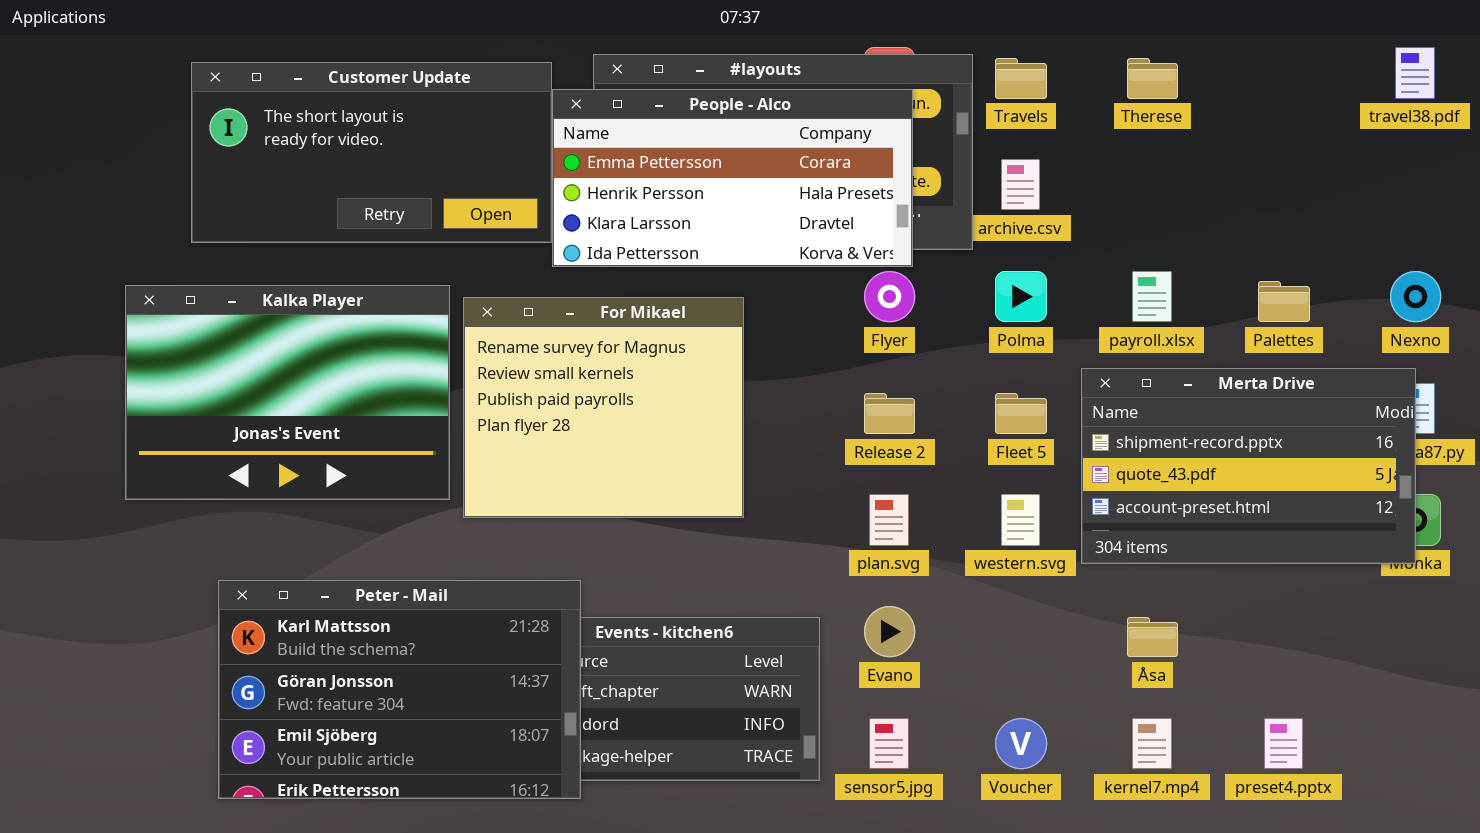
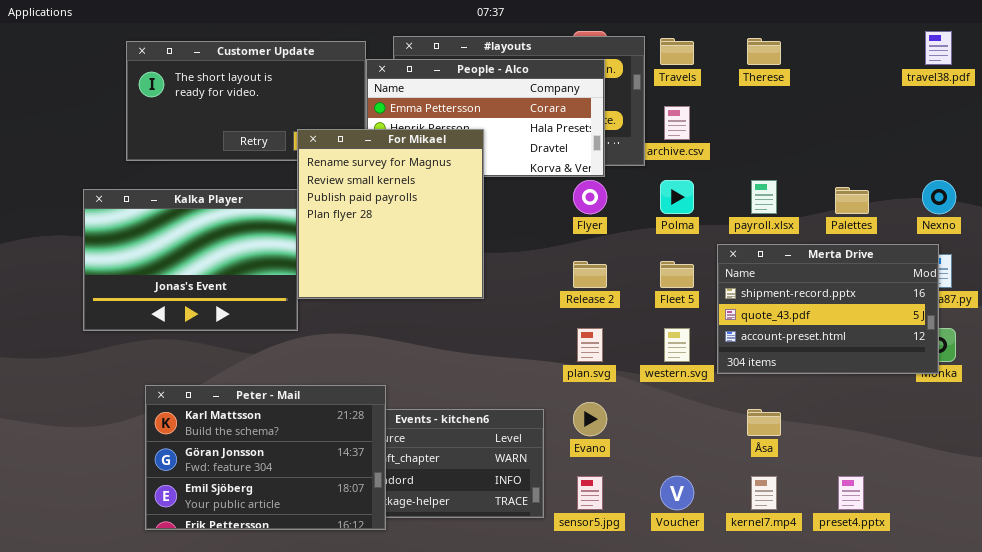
For Mikael: [463,297,744,518] -> [297,129,484,299], moved, resized

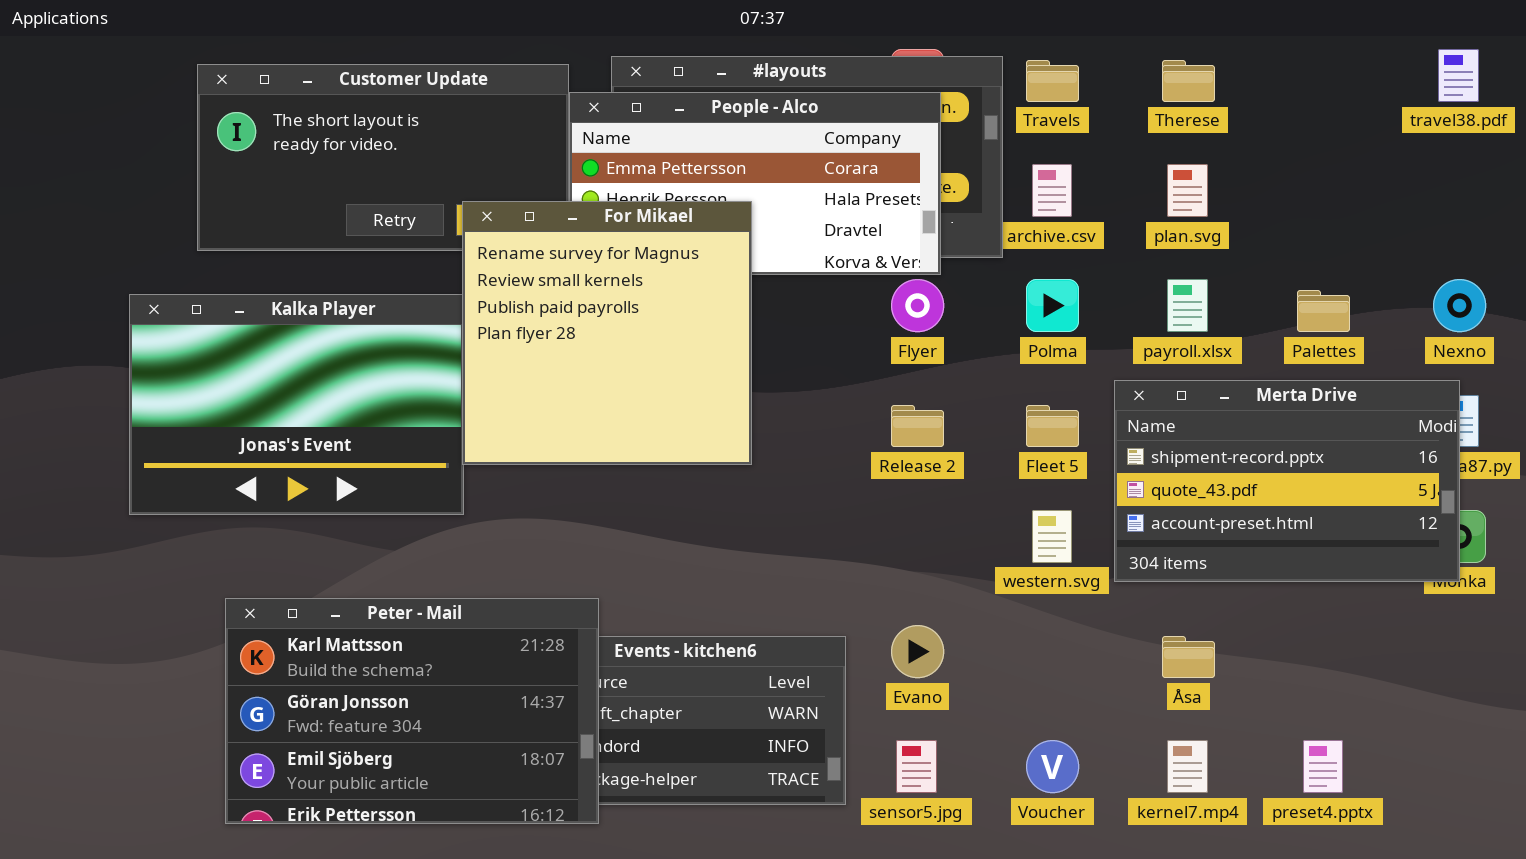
plan.svg: [577,328,603,362] -> [1167,164,1208,217], moved

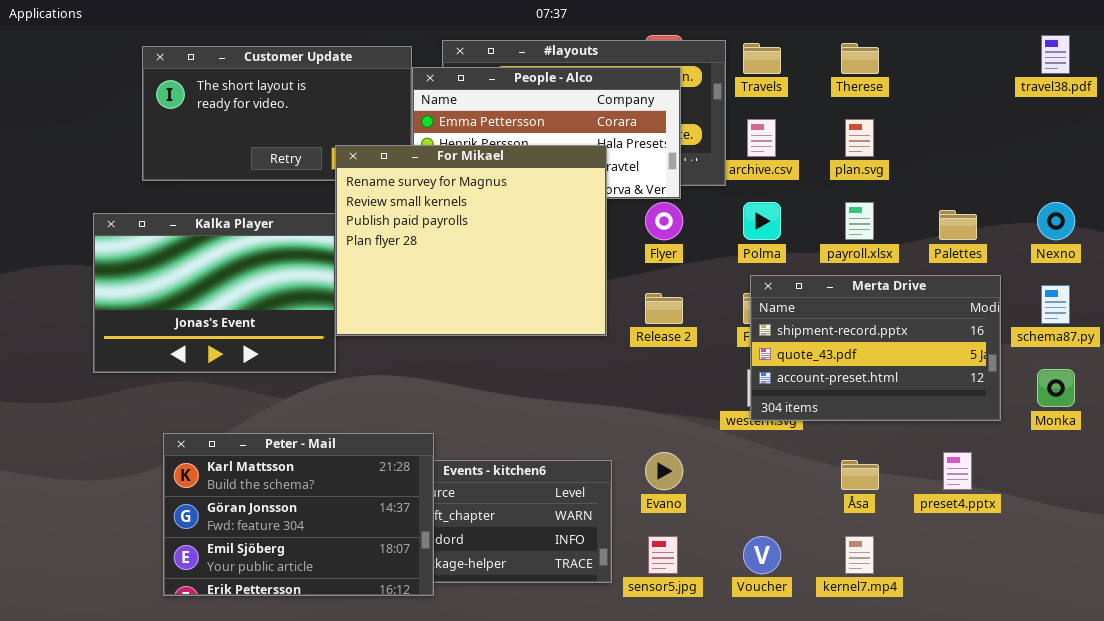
For Mikael: [462,201,752,465] -> [335,145,607,336], resized
Merta Drive: [1114,380,1460,582] -> [750,275,1001,421], moved
preset4.pptx: [1303,740,1343,793] -> [943,452,972,490], moved

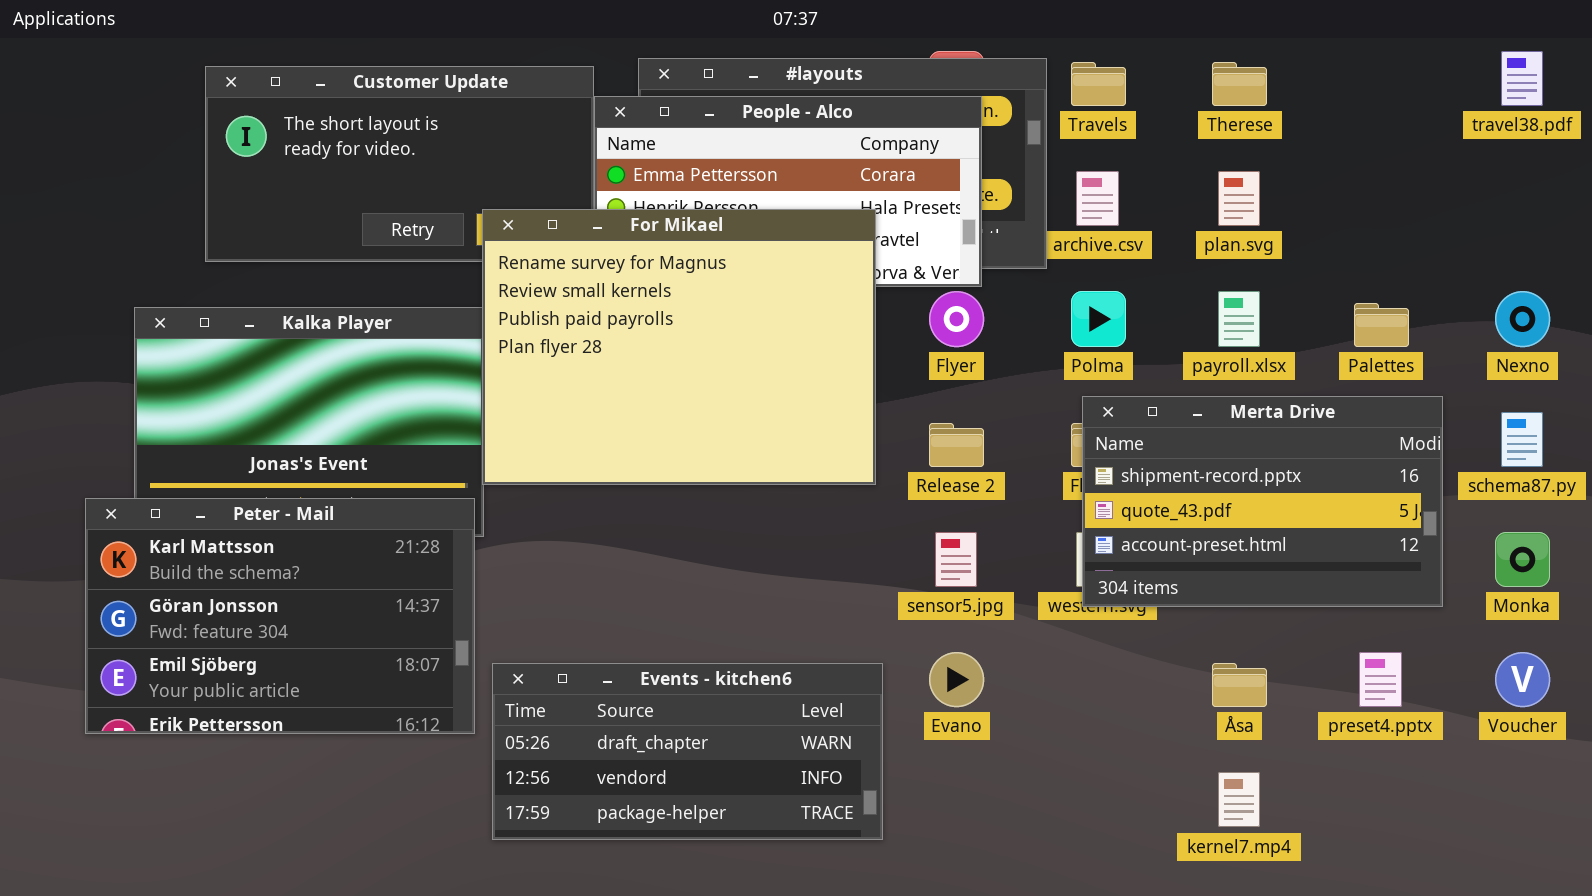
Peter - Mail: [163,433,434,596] -> [85,498,475,734], moved
sensor5.jpg: [648,536,678,574] -> [935,532,977,587], moved
Voucher: [743,536,781,574] -> [1495,652,1550,707], moved

